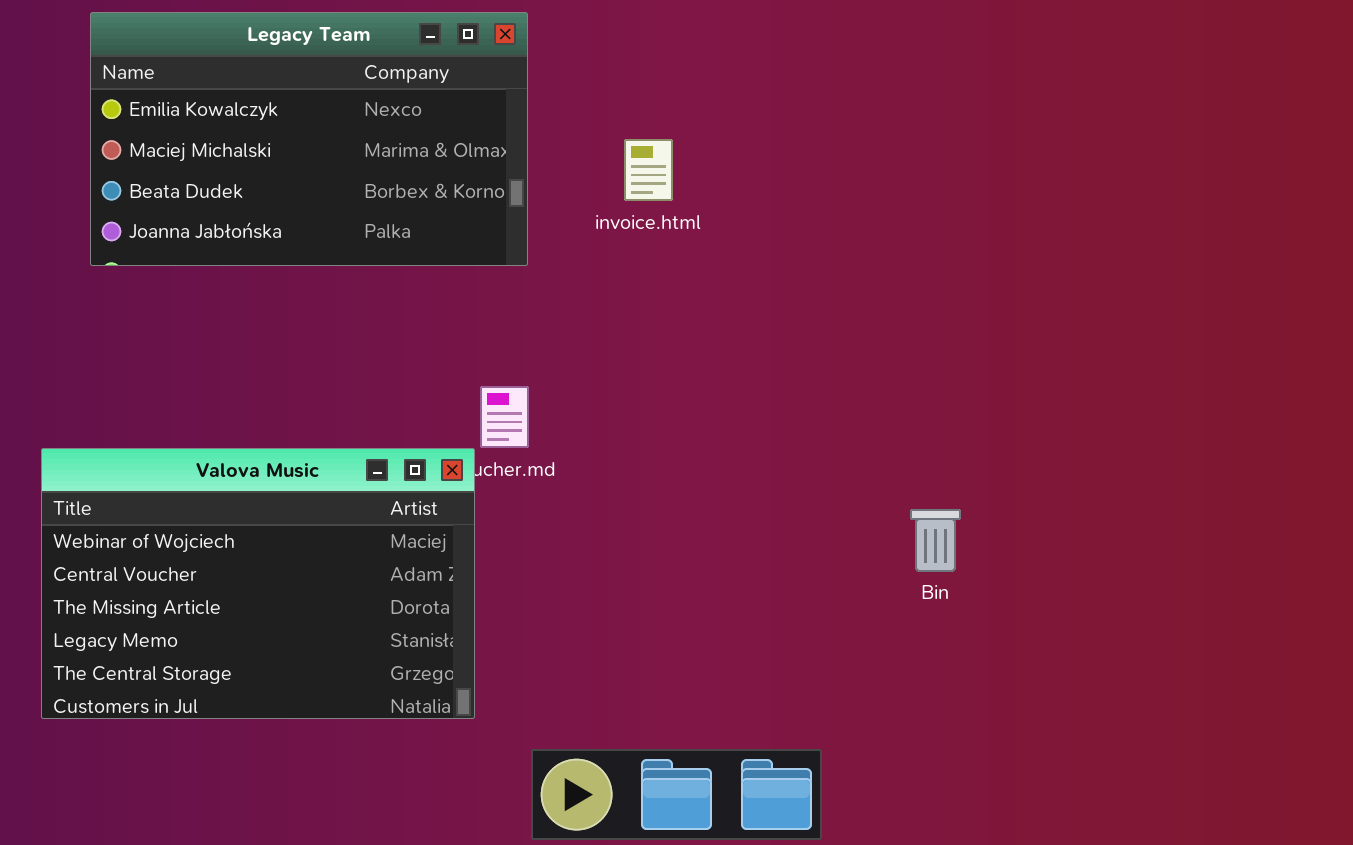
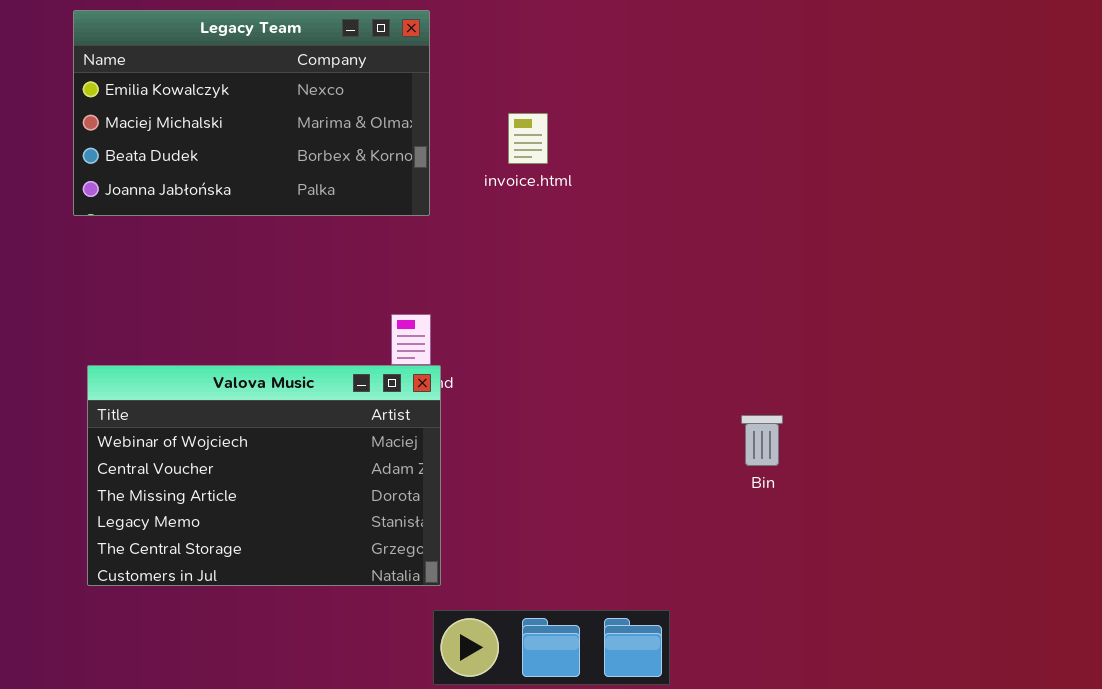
Valova Music: [41,448,475,719] -> [87,365,441,586], moved

